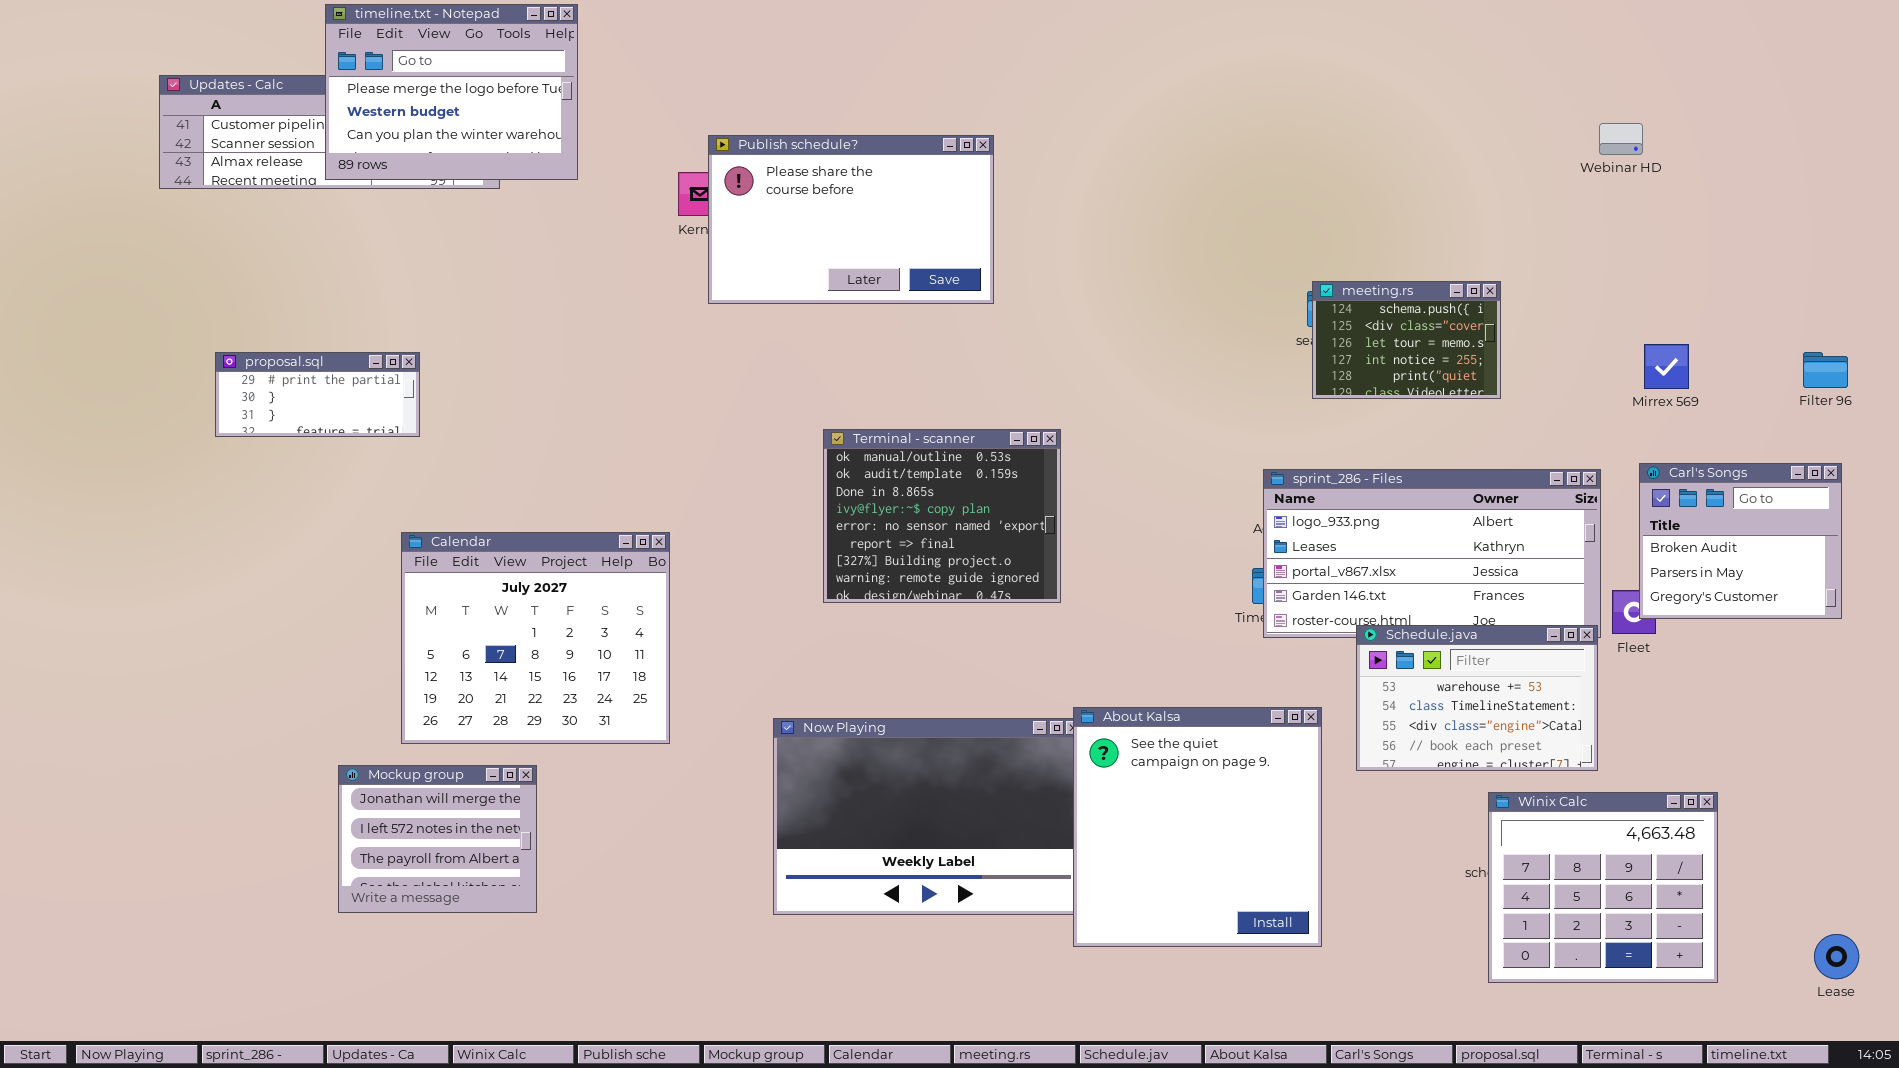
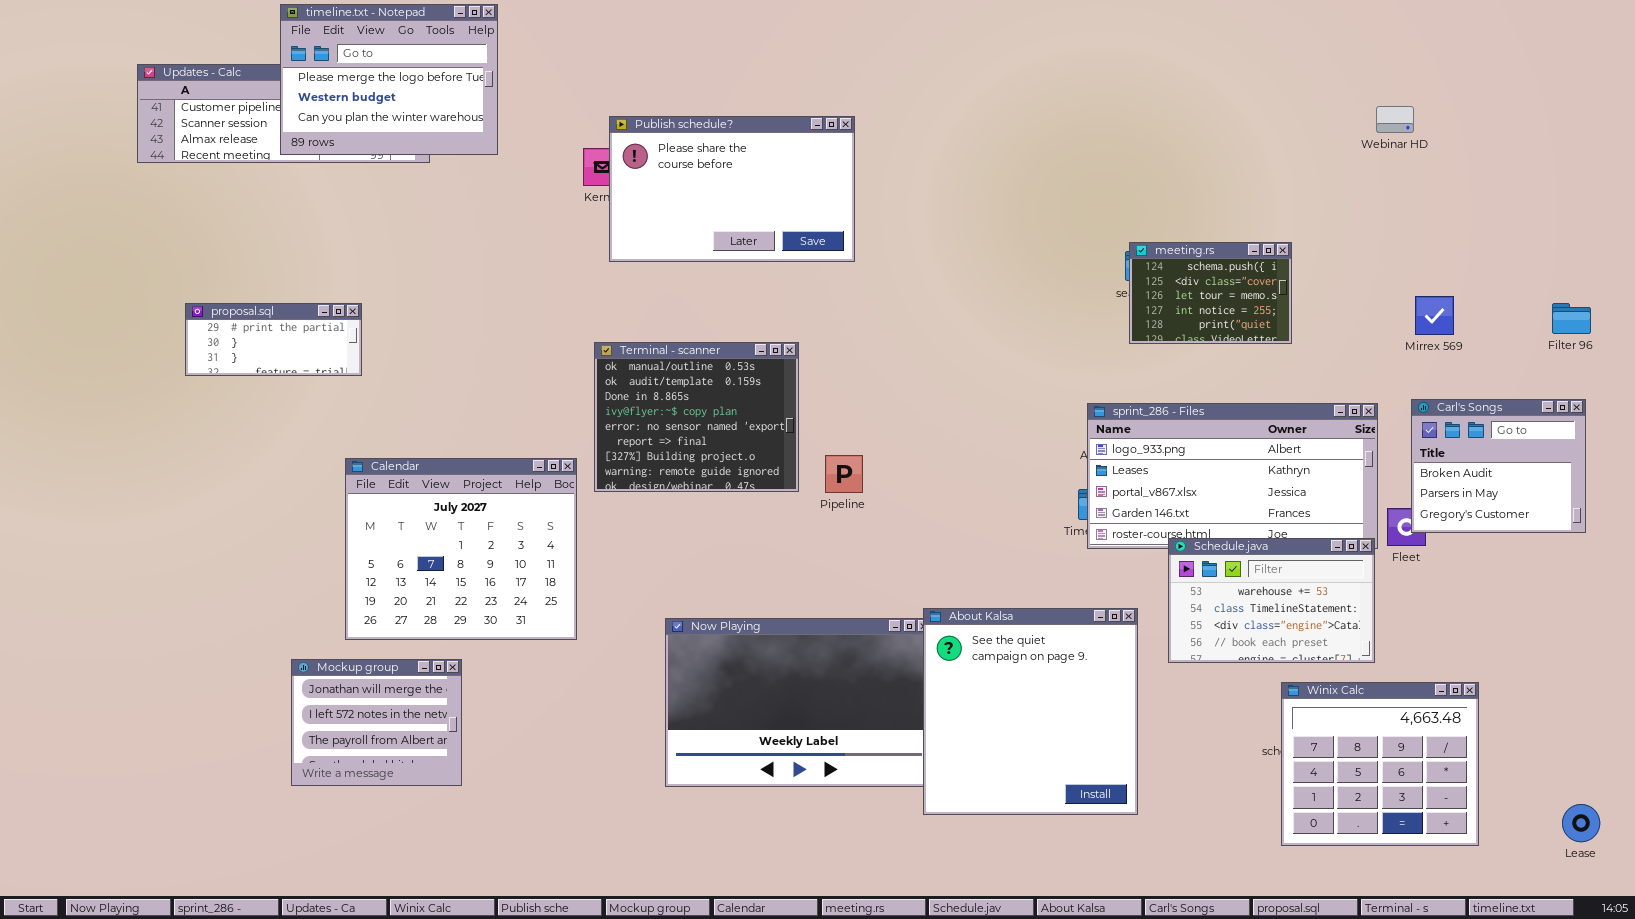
Terminal - scanner: [823,429,1061,603] -> [594,342,799,492], moved

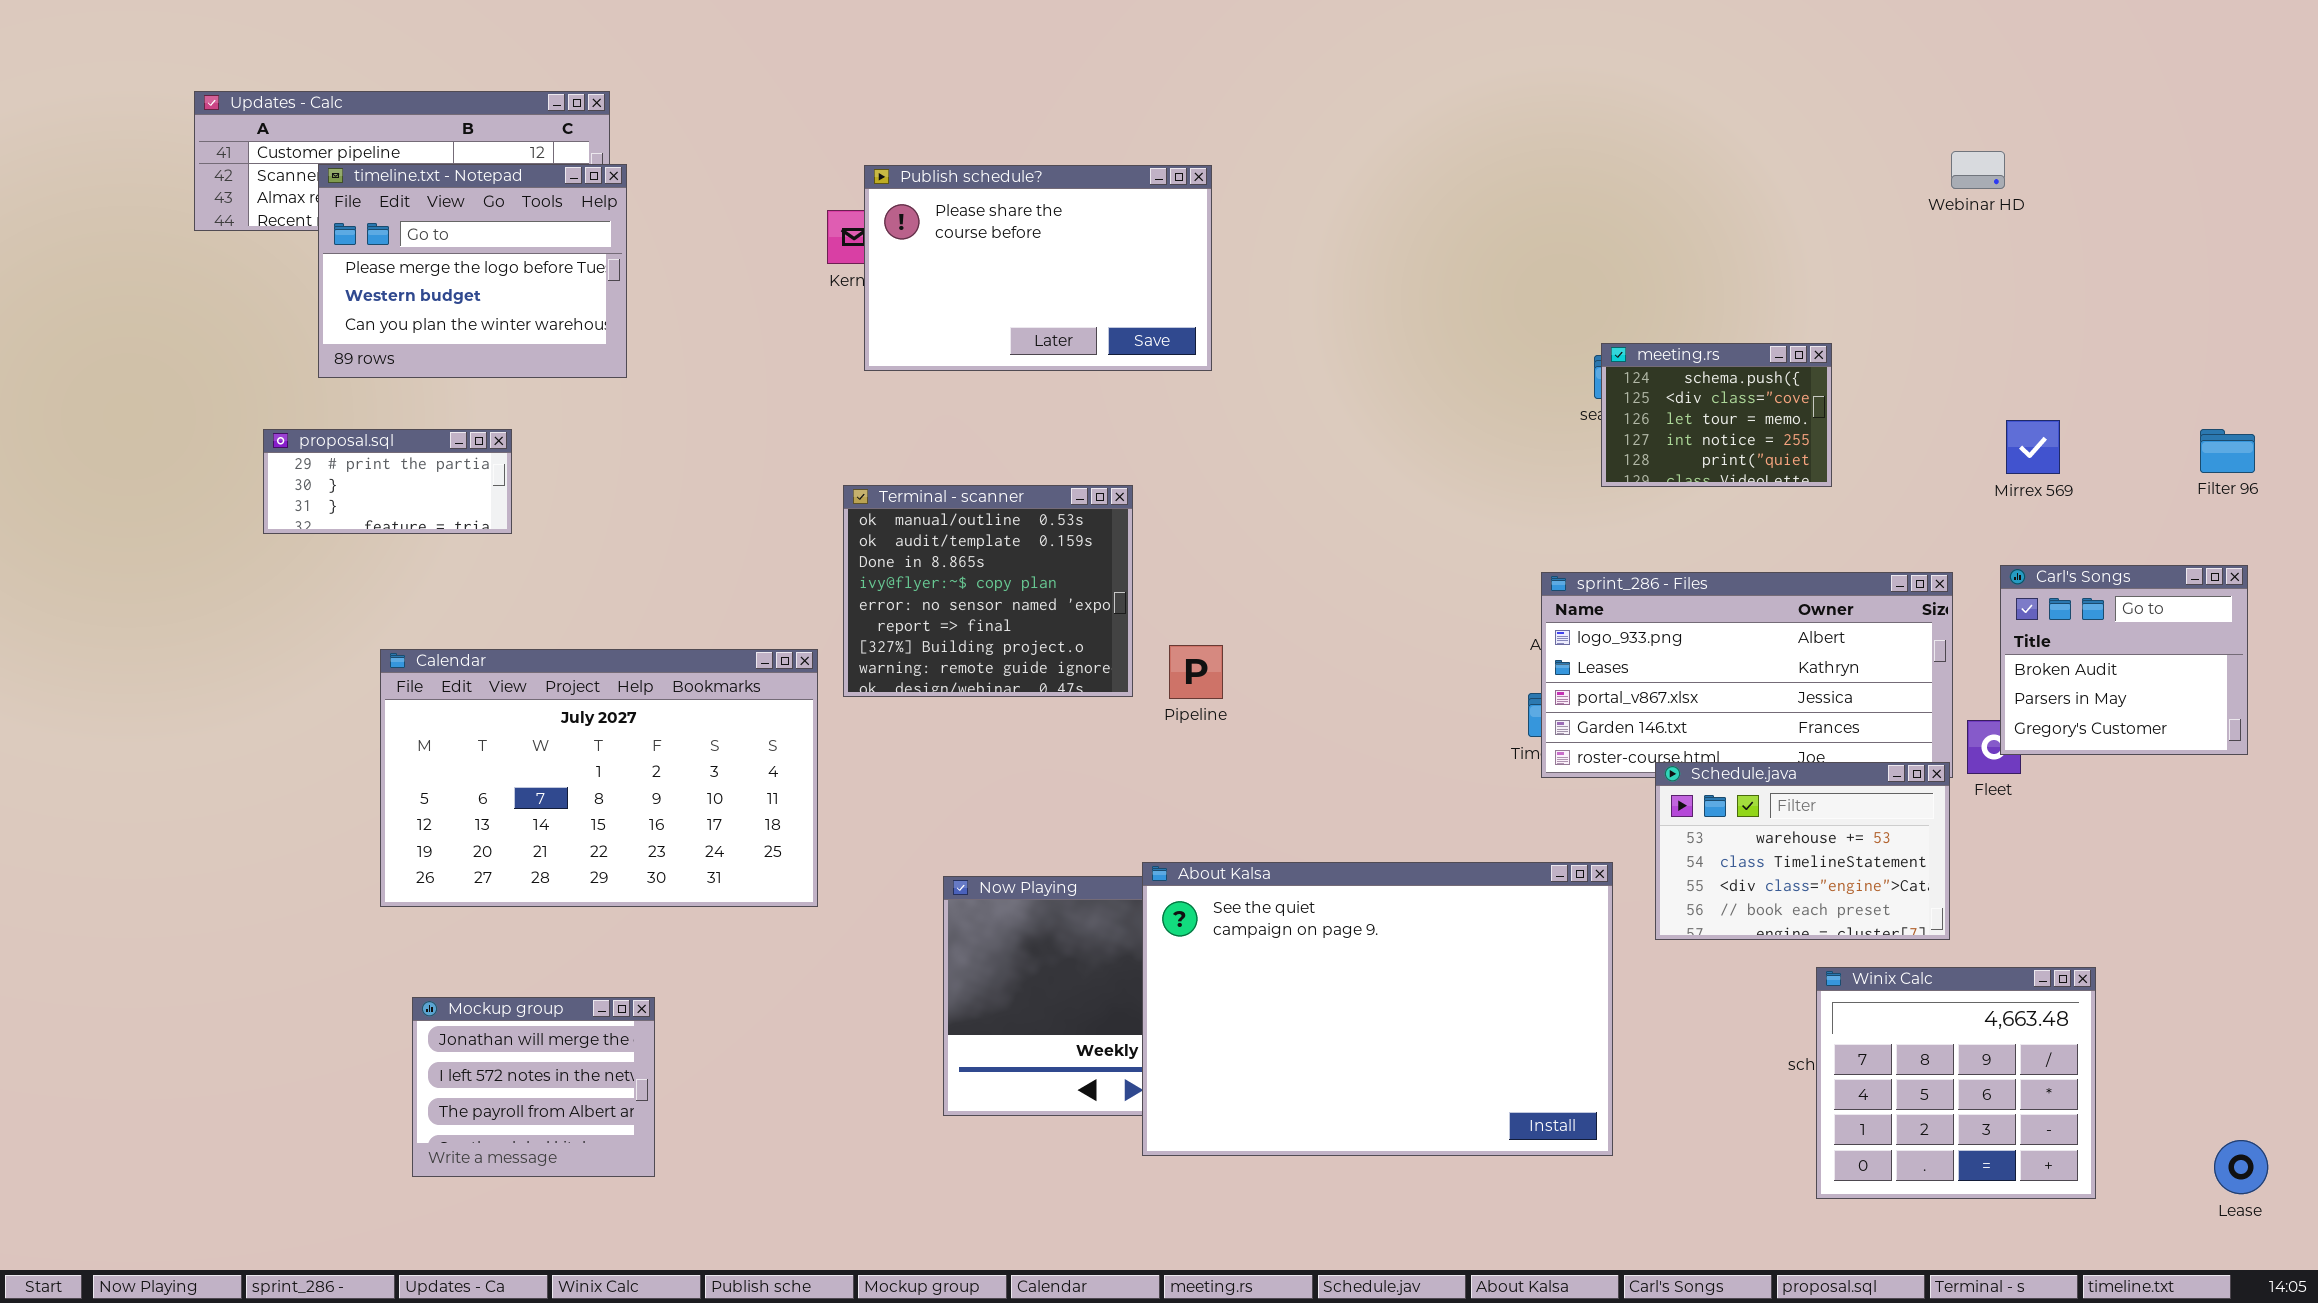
timeline.txt - Notepad: [280,4,498,155] -> [318,164,627,378], moved
Calendar: [345,458,577,640] -> [380,649,818,907], resized
About Kalsa: [923,608,1138,815] -> [1142,862,1613,1156], resized
Mockup group: [291,659,462,786] -> [412,997,655,1177], moved

